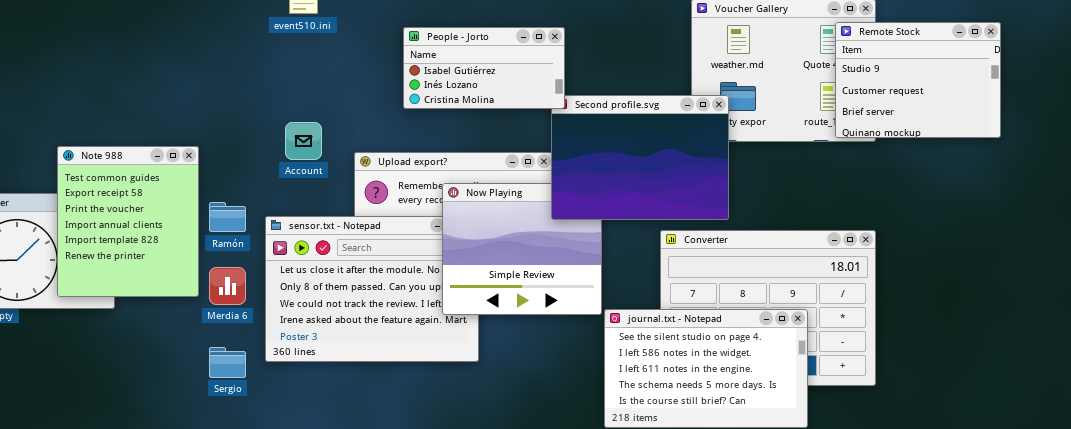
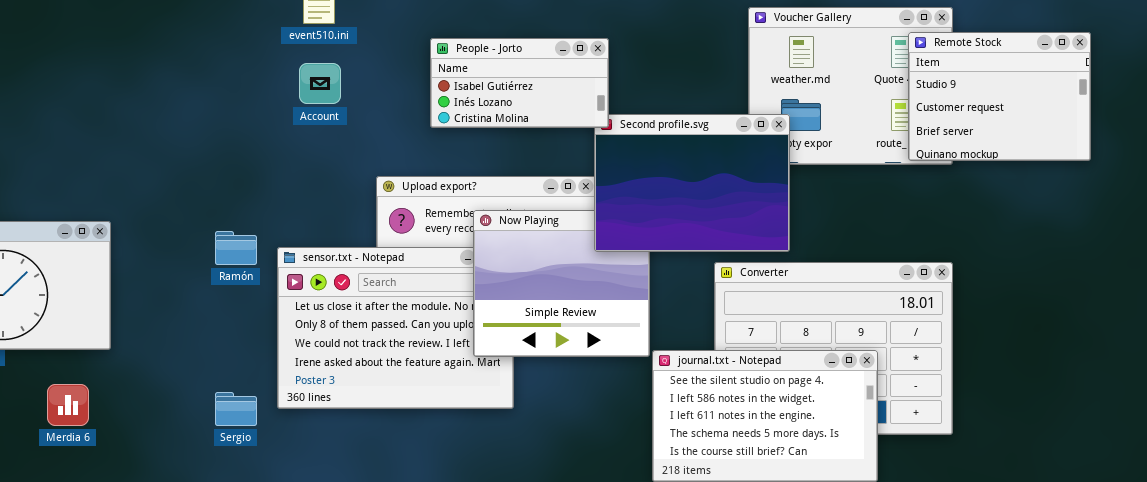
Account: [285,122,322,160] -> [299,63,341,104], moved
Note 988: [57,146,199,297] -> none, closed
Merdia 6: [209,267,246,305] -> [47,384,89,426], moved

